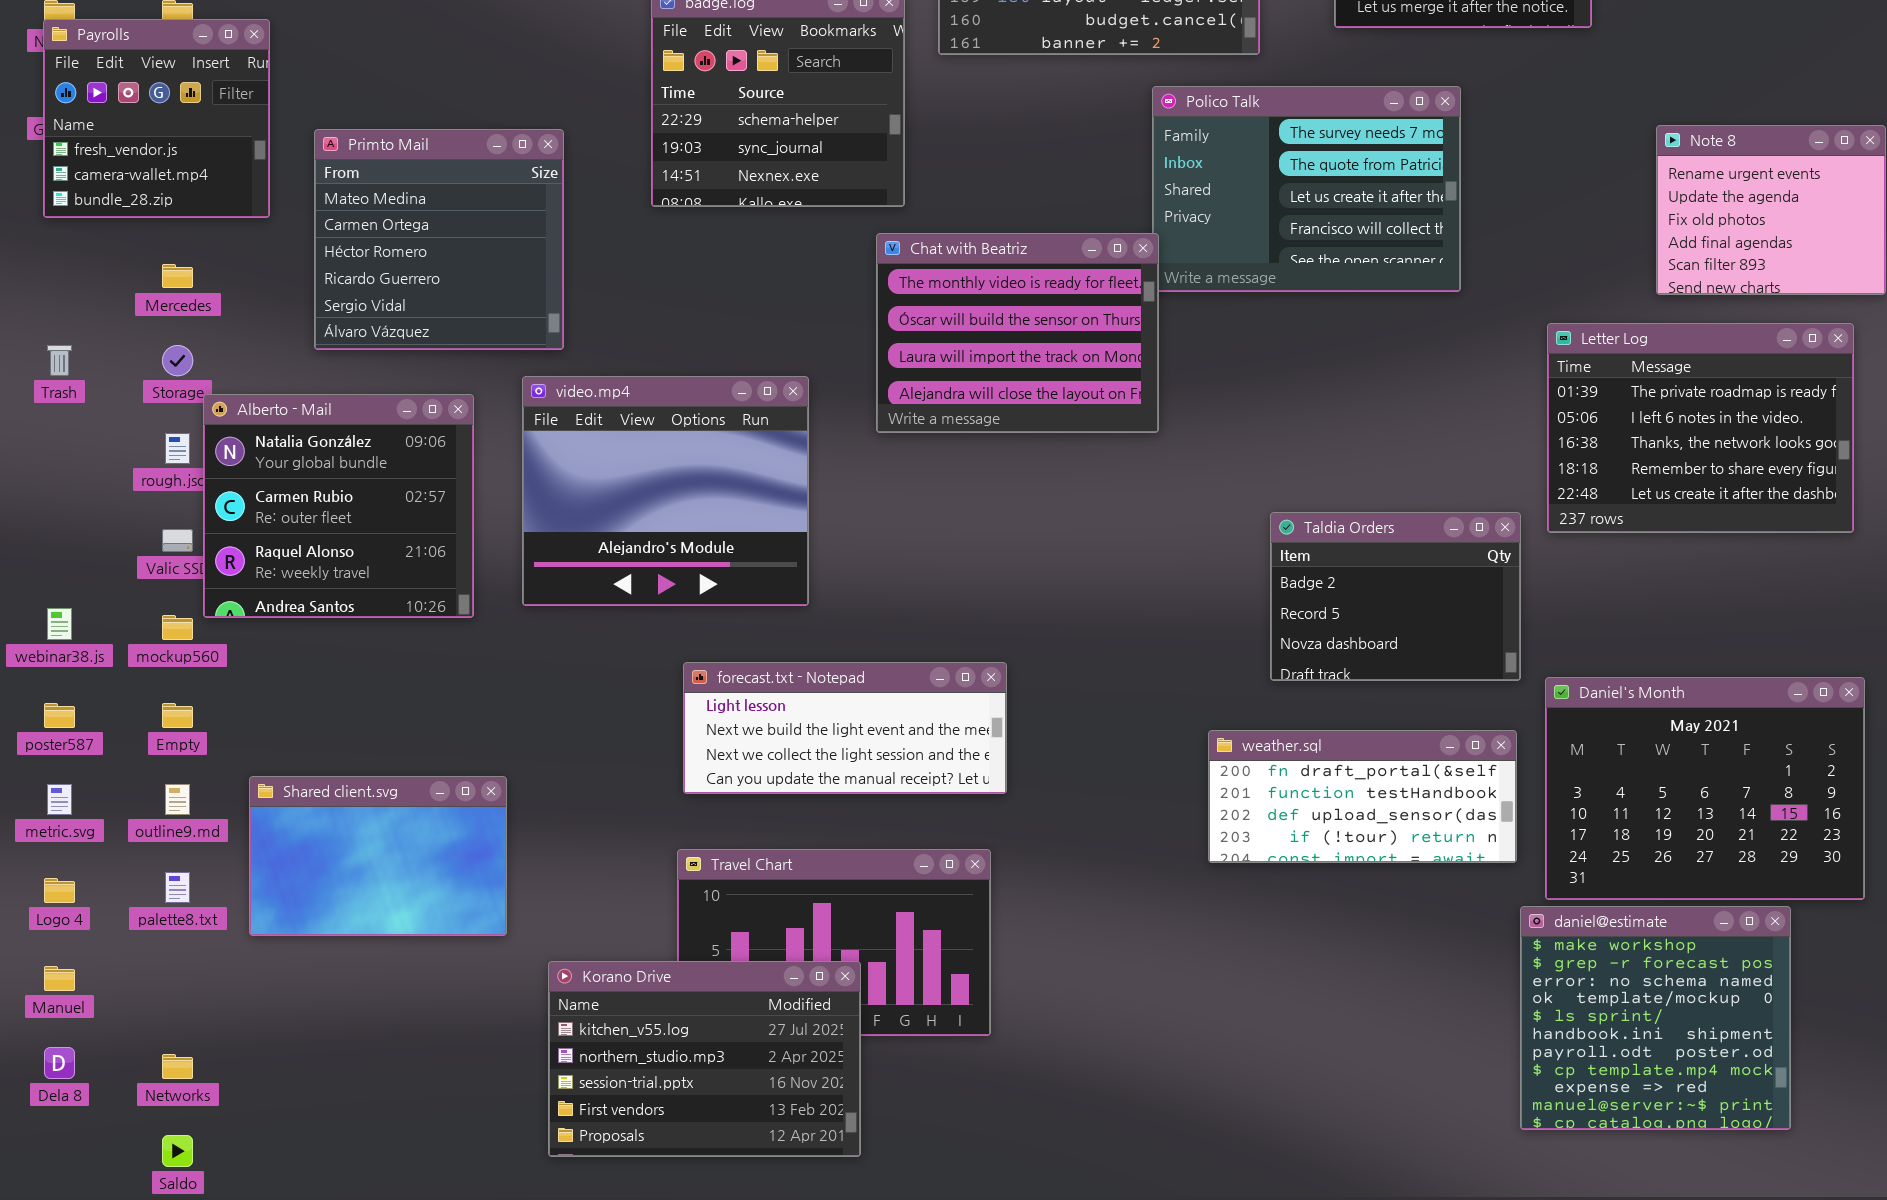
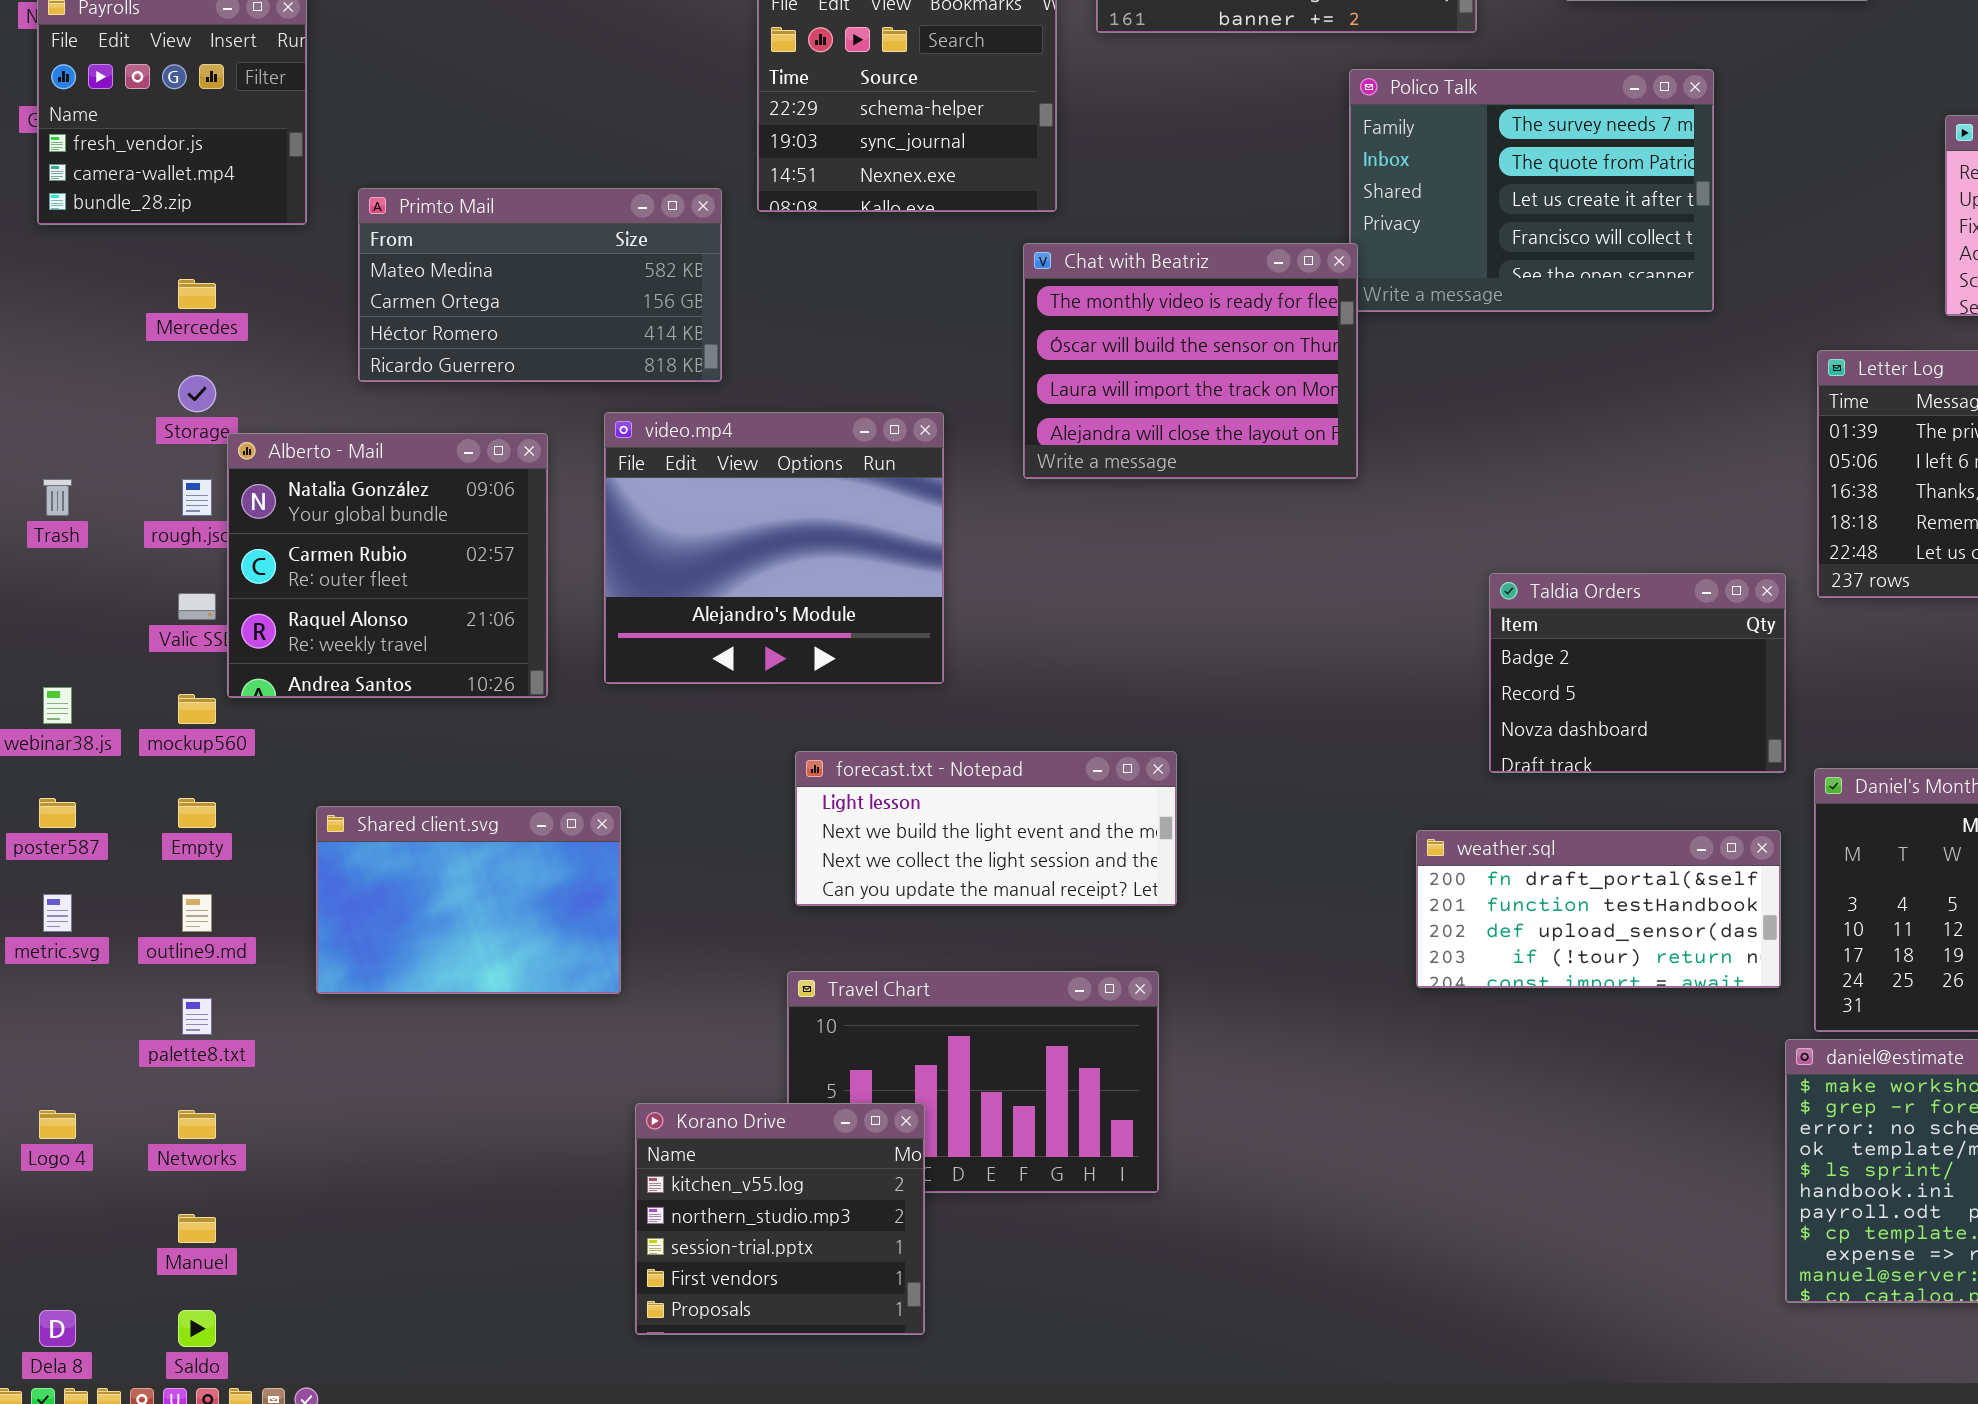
Primto Mail: [314,129,564,350] -> [358,188,722,382], resized
Trash: [47,345,72,376] -> [43,479,72,516], moved
Shared client.svg: [249,776,507,936] -> [316,806,621,994], moved
Logo 4: [44,878,75,903] -> [39,1110,76,1139], moved
Korano Drive: [548,961,861,1157] -> [635,1103,925,1335], resized
Manuel: [44,966,75,991] -> [178,1214,216,1243], moved
Dela 8: [44,1047,75,1079] -> [39,1310,76,1347], moved
Networks: [162,1054,193,1079] -> [178,1110,216,1139], moved

